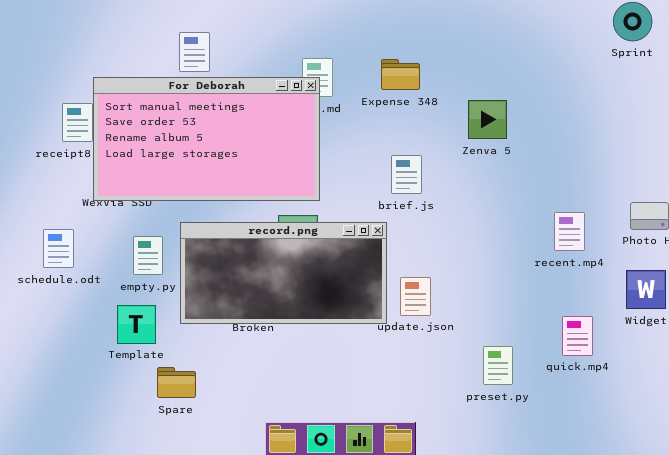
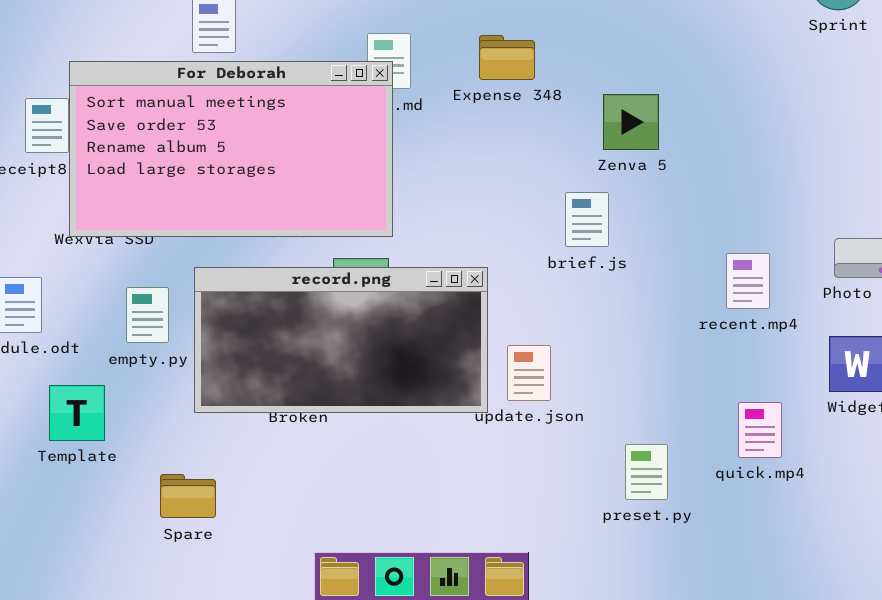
brief.js: [391,155,422,194] -> [565,192,609,247], moved
Template: [117,305,156,344] -> [49,385,105,441], moved

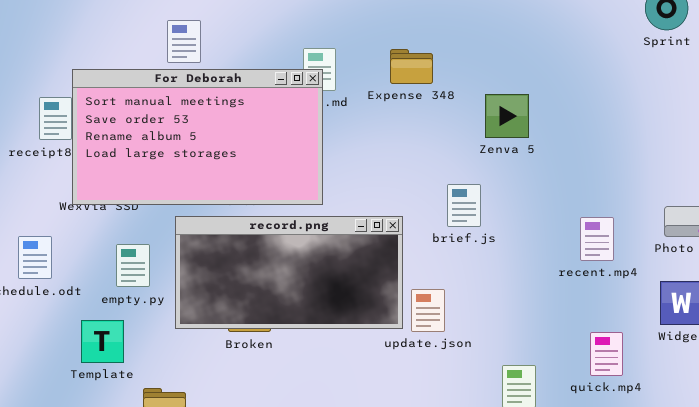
brief.js: [565,192,609,247] -> [447,184,481,227], moved
record.png: [194,267,488,413] -> [175,216,403,329], moved
Template: [49,385,105,441] -> [81,320,124,363], moved

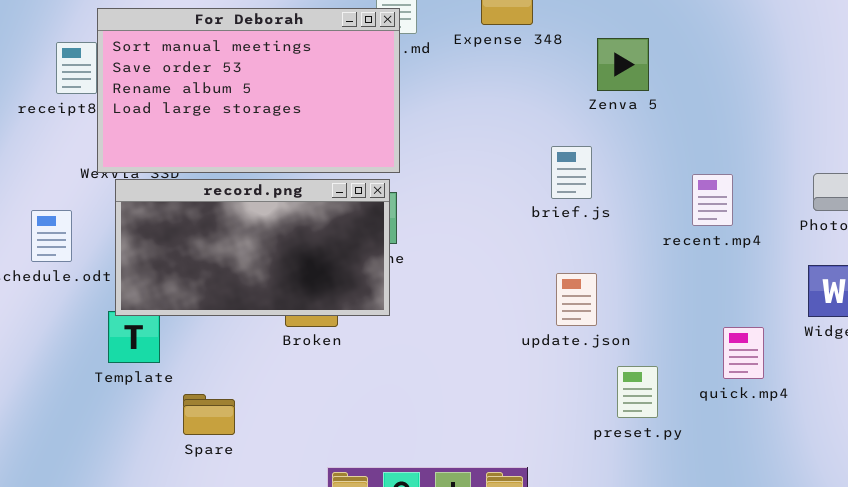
record.png: [175,216,403,329] -> [115,179,390,316], moved
recent.mp4: [580,217,614,261] -> [692,174,733,226], moved
update.json: [411,289,445,332] -> [556,273,597,326], moved

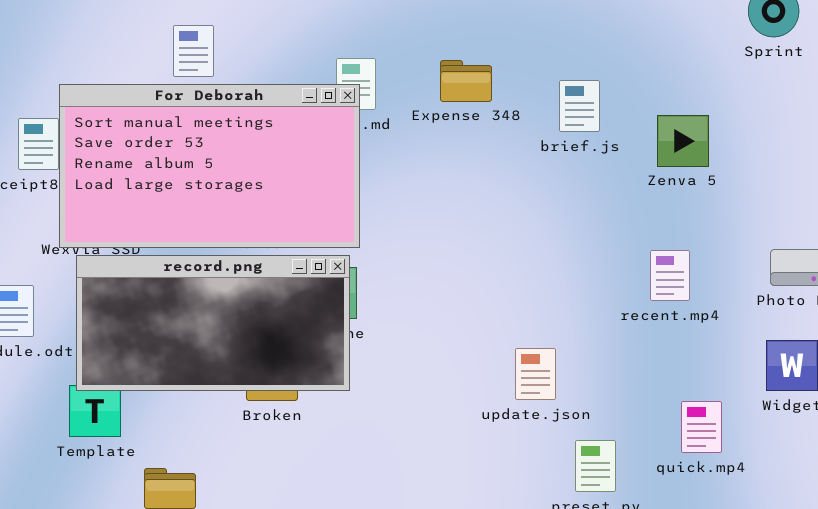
Zenva 5: [597,38,649,91] -> [657,115,709,167], moved
brief.js: [551,146,592,199] -> [559,80,600,132], moved

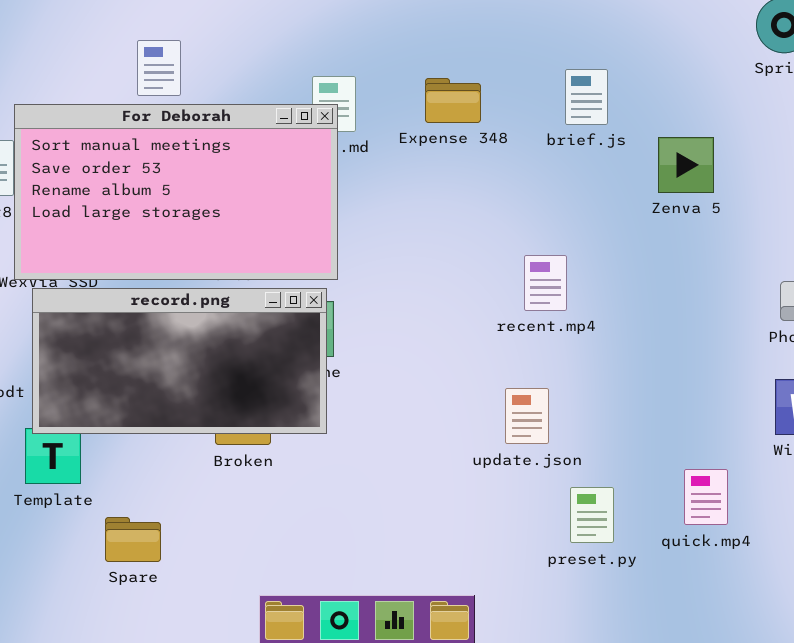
brief.js: [559,80,600,132] -> [565,69,608,125], moved
recent.mp4: [650,250,690,301] -> [524,255,567,311], moved
quick.mp4: [681,401,722,453] -> [684,469,728,525], moved

